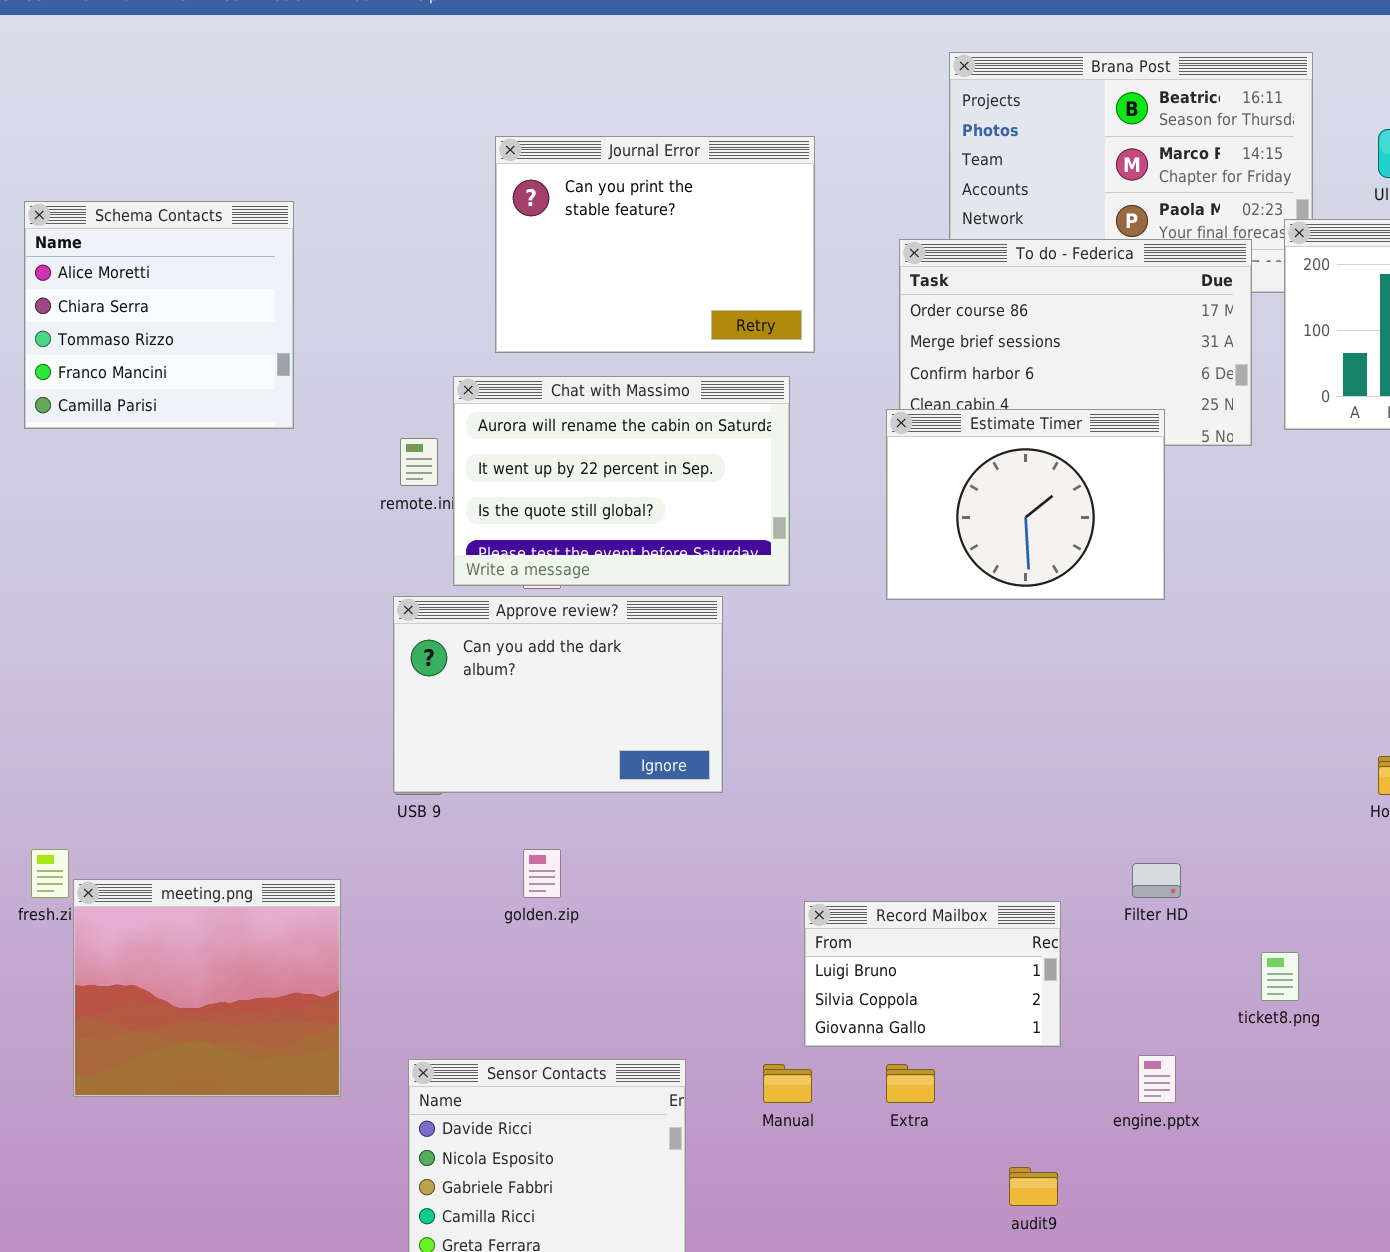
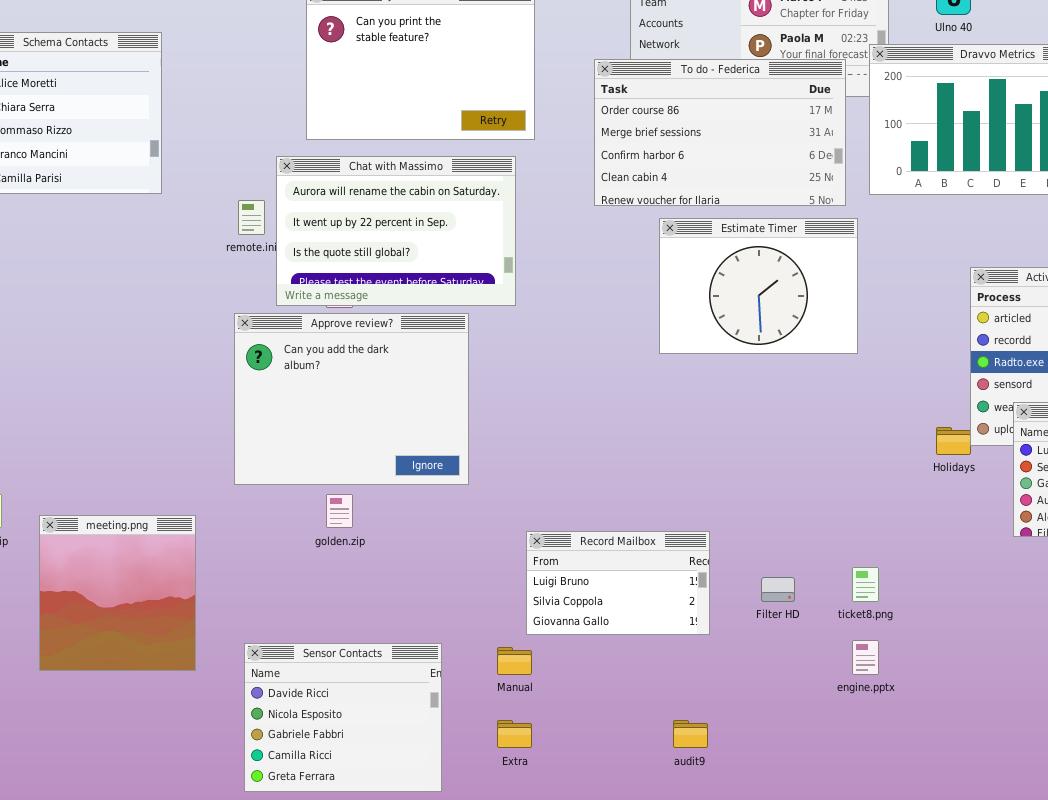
Estimate Timer: [886,409,1165,600] -> [659,218,858,354], moved
Approve review?: [393,596,723,793] -> [234,313,469,485], resized
Filter HD: [1132,863,1181,898] -> [761,577,795,602], moved
meeting.png: [73,879,341,1097] -> [39,515,196,671], resized
engine.pptx: [1138,1055,1176,1103] -> [852,640,879,675], moved
Extra: [886,1064,935,1103] -> [497,720,532,748], moved

